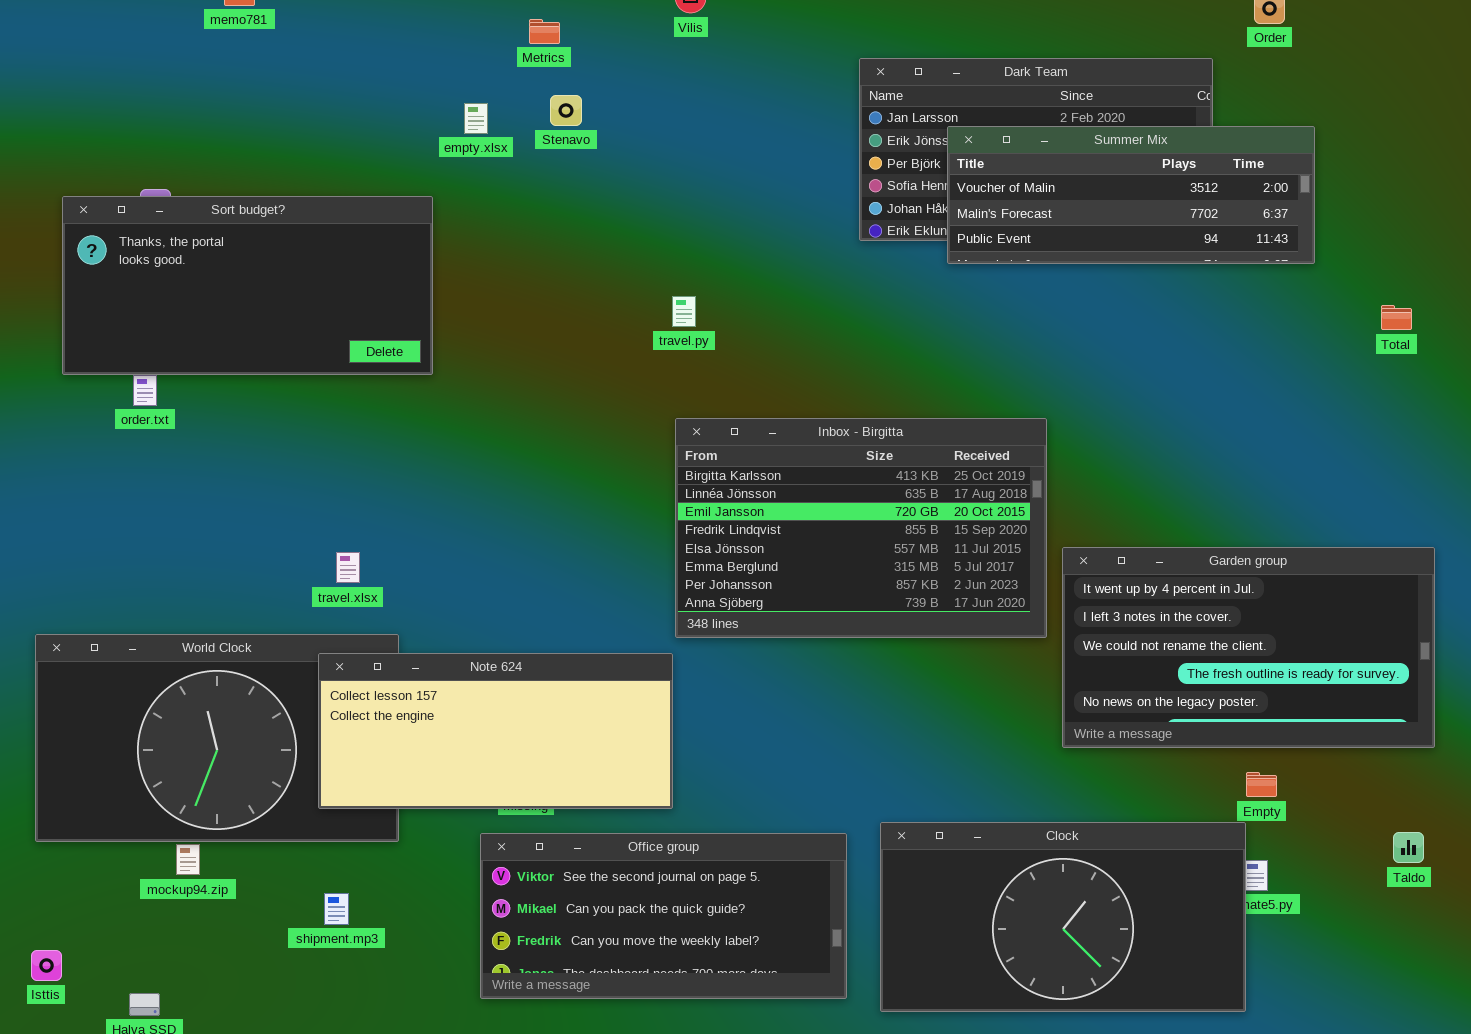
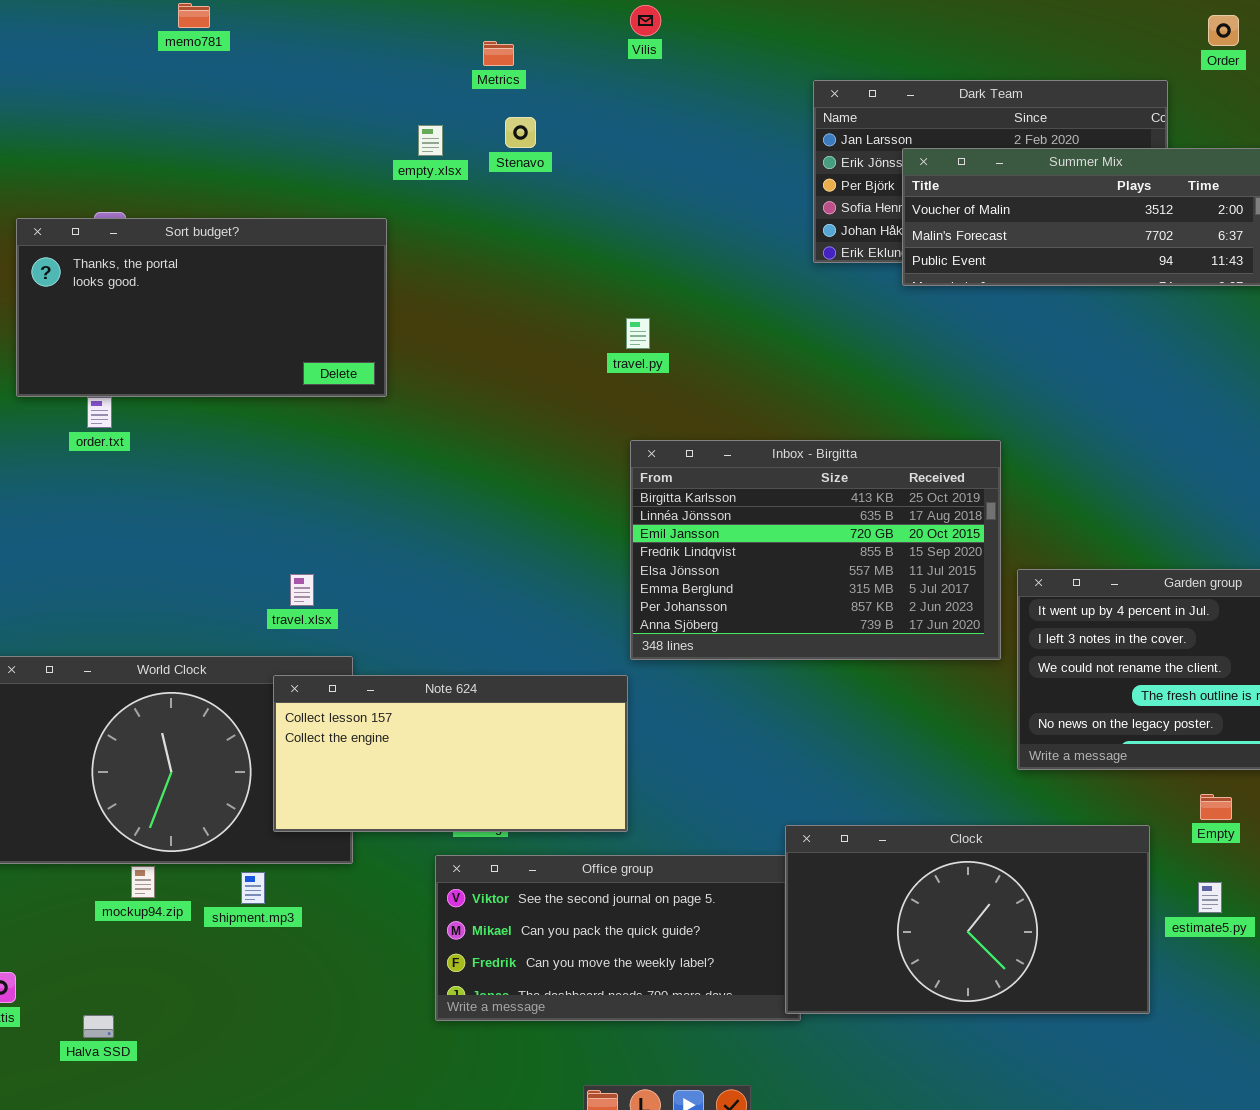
Clock: [880,822,1246,1012] -> [785,825,1150,1014], moved
shipment.mp3: [324,893,349,925] -> [241,872,265,904], moved

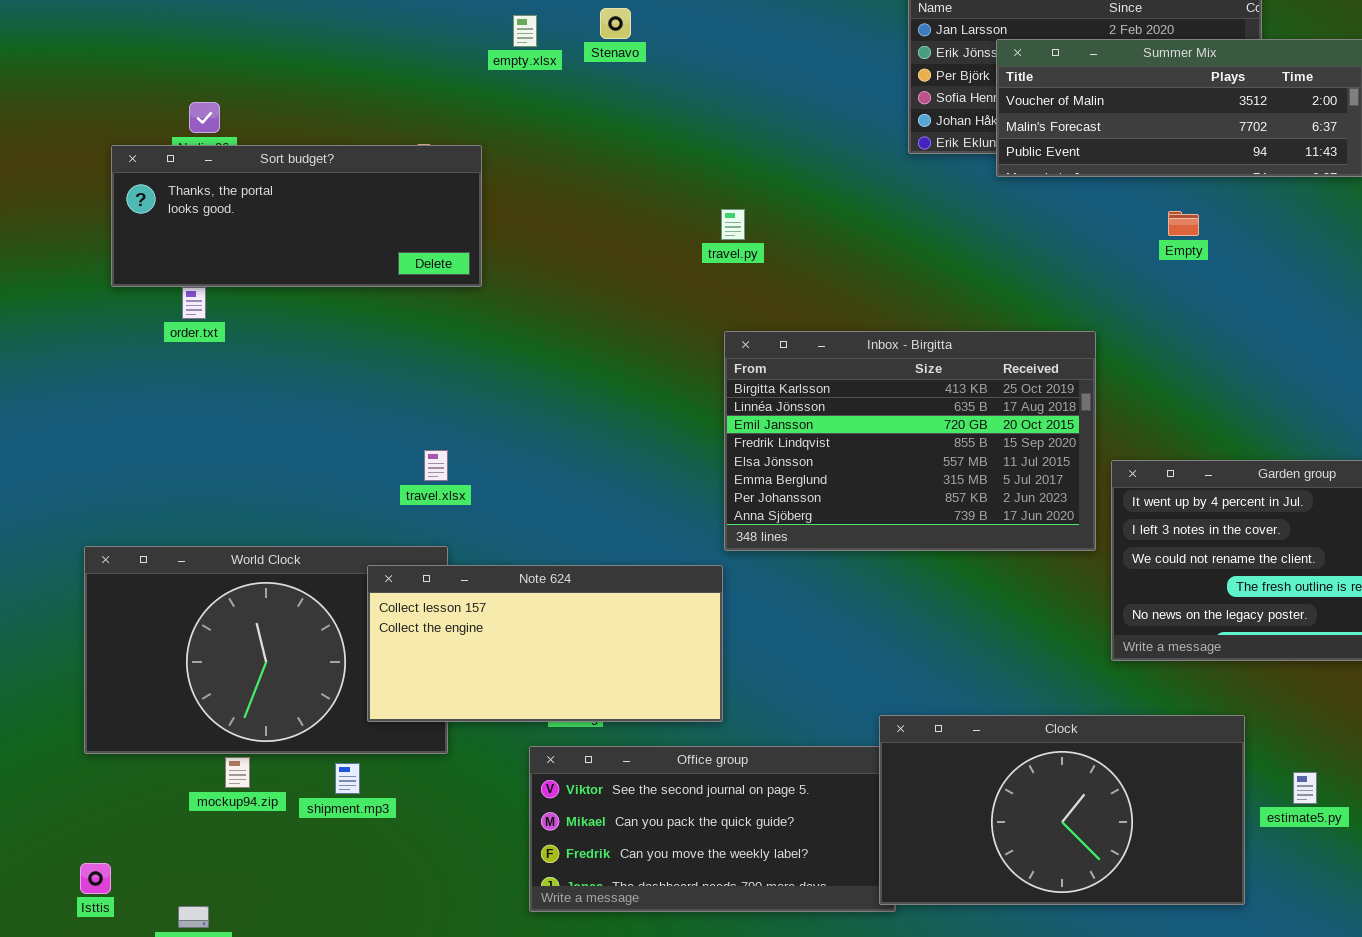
Sort budget?: [16,218,387,397] -> [111,145,482,287], resized
travel.xlsx: [290,574,314,606] -> [424,450,448,481], moved
Empty: [1200,794,1232,820] -> [1168,211,1199,236], moved

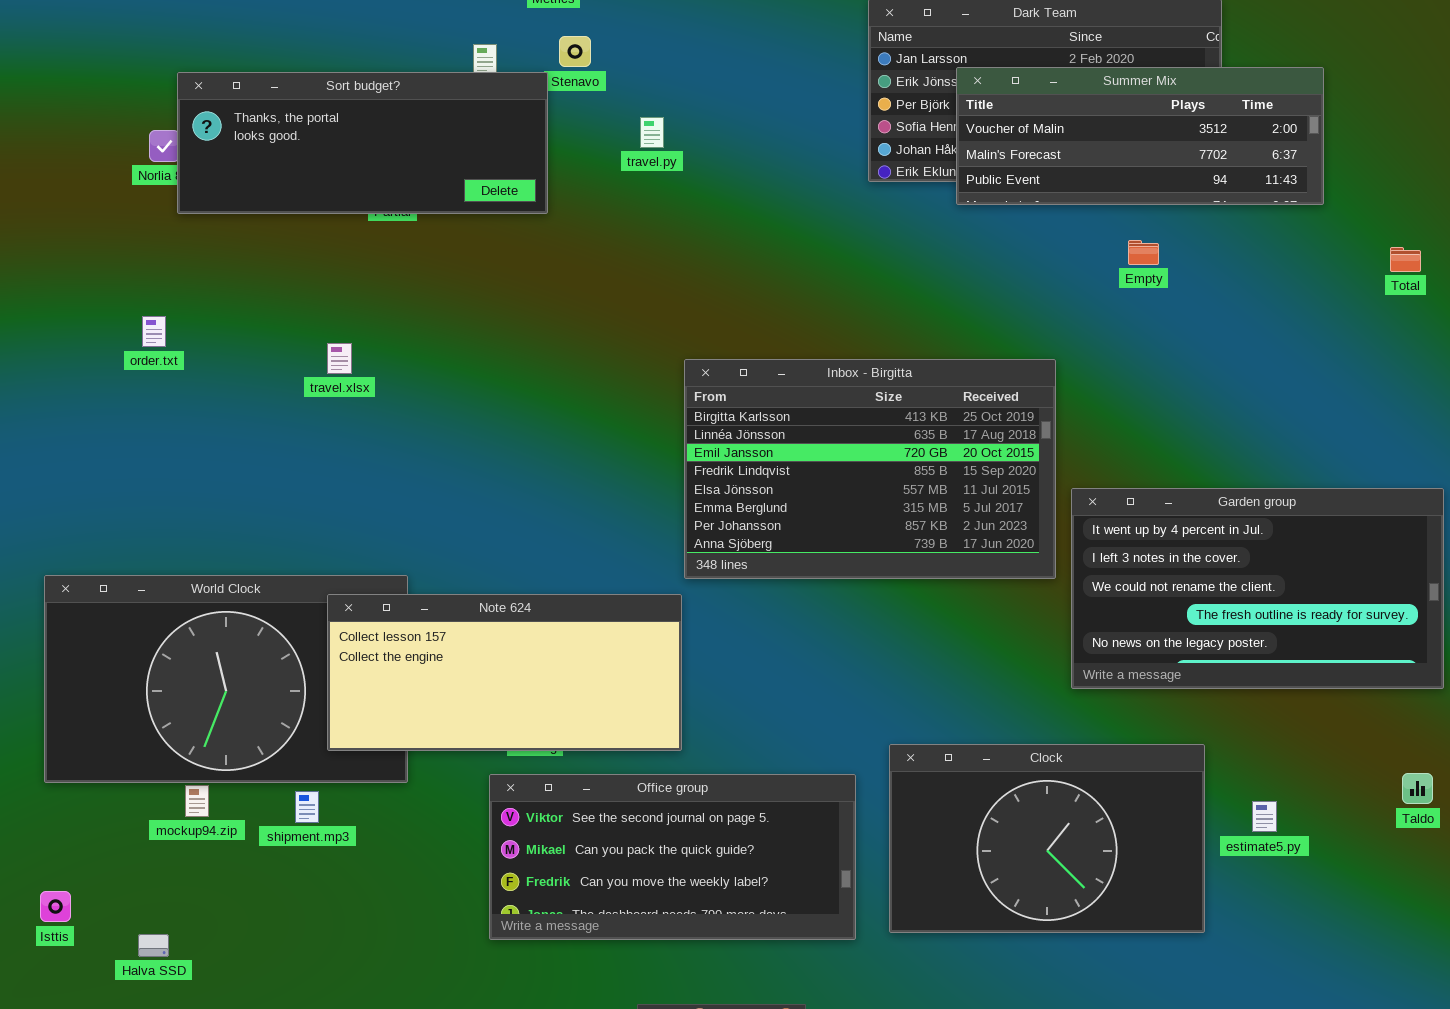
Sort budget?: [111,145,482,287] -> [177,72,548,214], moved
travel.py: [721,209,745,240] -> [640,117,664,148], moved
travel.xlsx: [424,450,448,481] -> [327,343,352,374], moved
Clock: [879,715,1245,905] -> [889,744,1205,933], resized

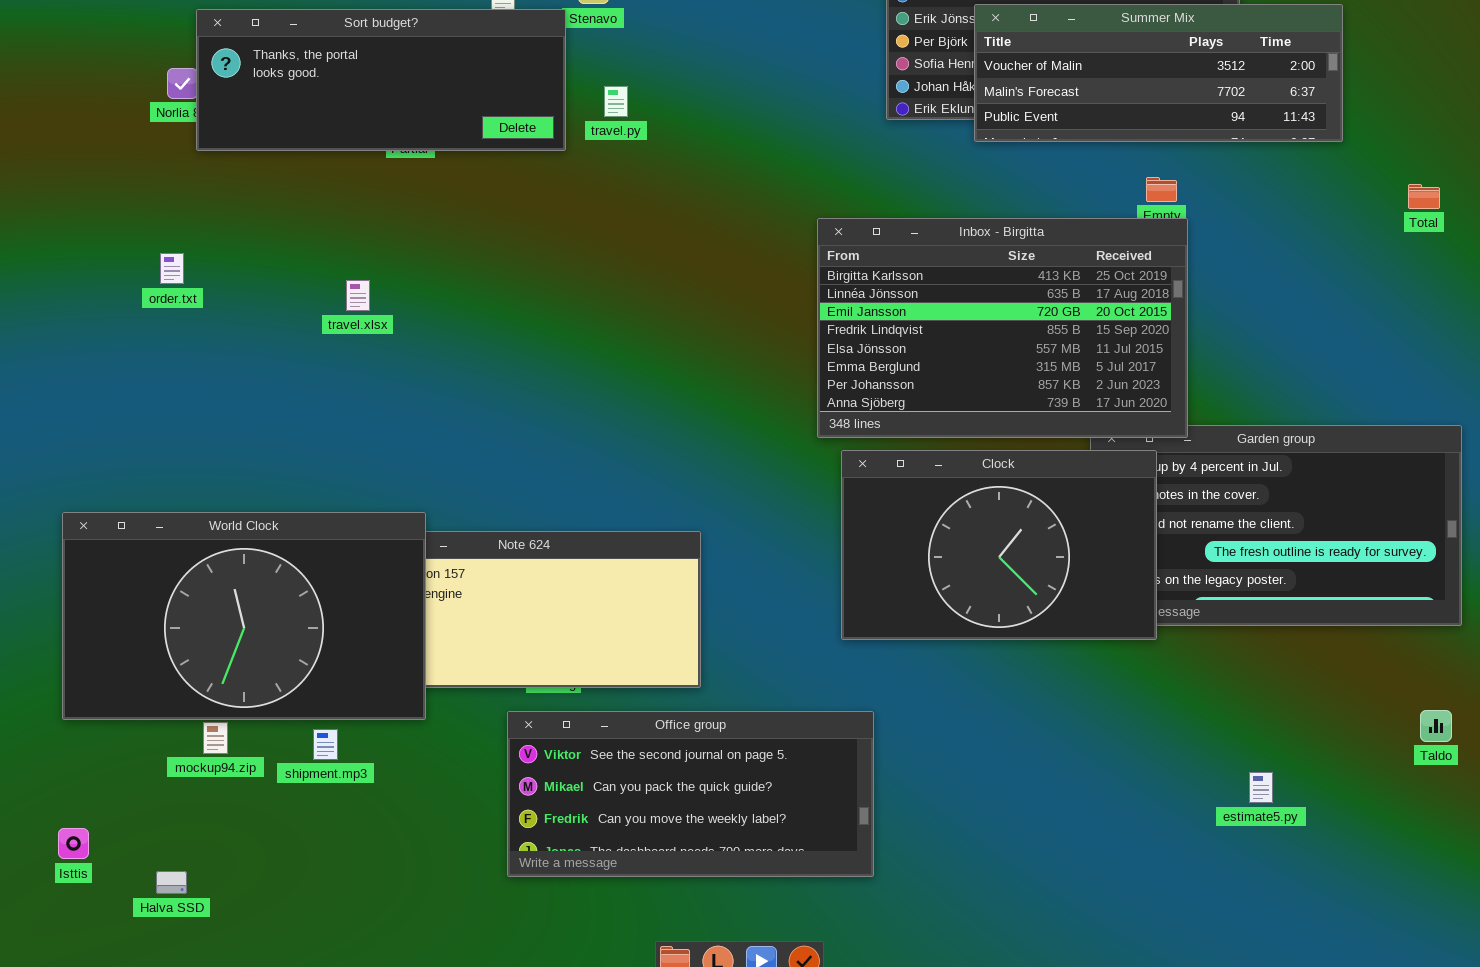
travel.py: [640,117,664,148] -> [604,86,628,117], moved
Inbox - Birgitta: [684,359,1056,579] -> [817,218,1188,438], moved
World Clock: [44,575,408,783] -> [62,512,426,720], raised
Clock: [889,744,1205,933] -> [841,450,1157,640], moved
estimate5.py: [1252,801,1277,832] -> [1249,772,1273,803], moved

